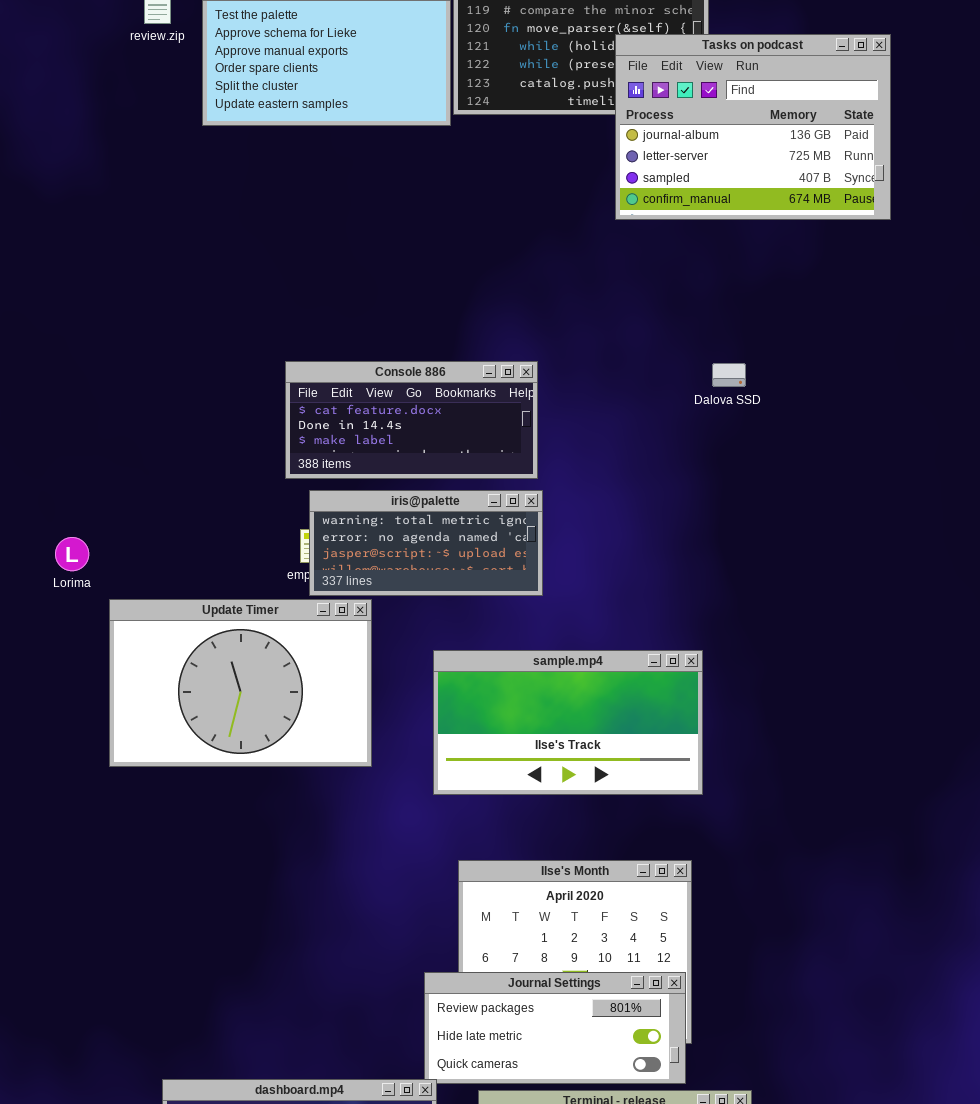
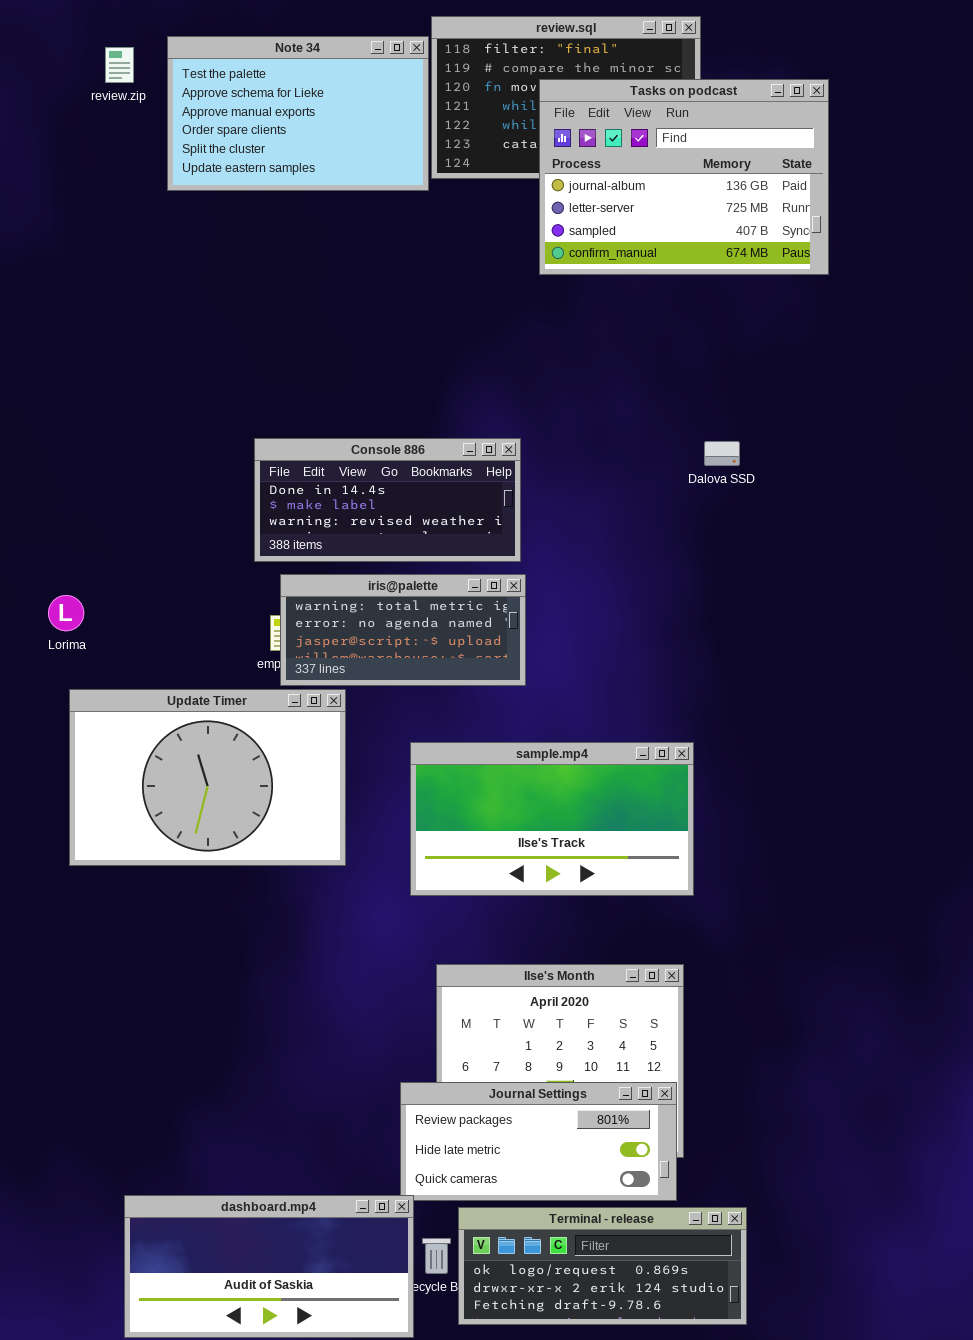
Tasks on podcast: [615,34,891,220] -> [539,79,829,275], moved
Console 886: [285,361,538,479] -> [254,438,521,562], scrolled down 1 row
Lorima: [55,537,89,571] -> [48,595,84,631], moved

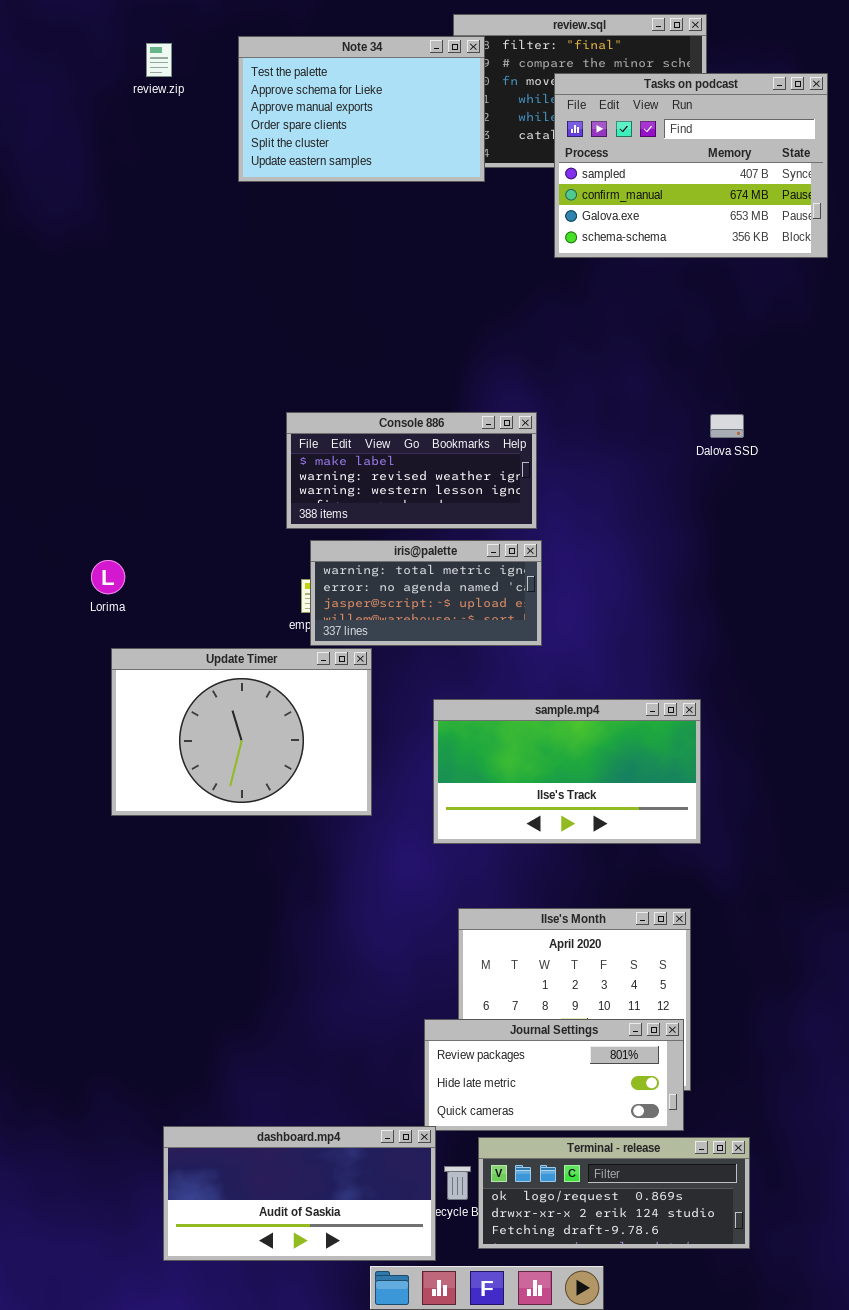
Note 34: [167,36,429,191] -> [238,36,485,182], moved
Tasks on podcast: [539,79,829,275] -> [554,73,828,258], scrolled down 2 rows
Console 886: [254,438,521,562] -> [286,412,537,529], scrolled down 1 row

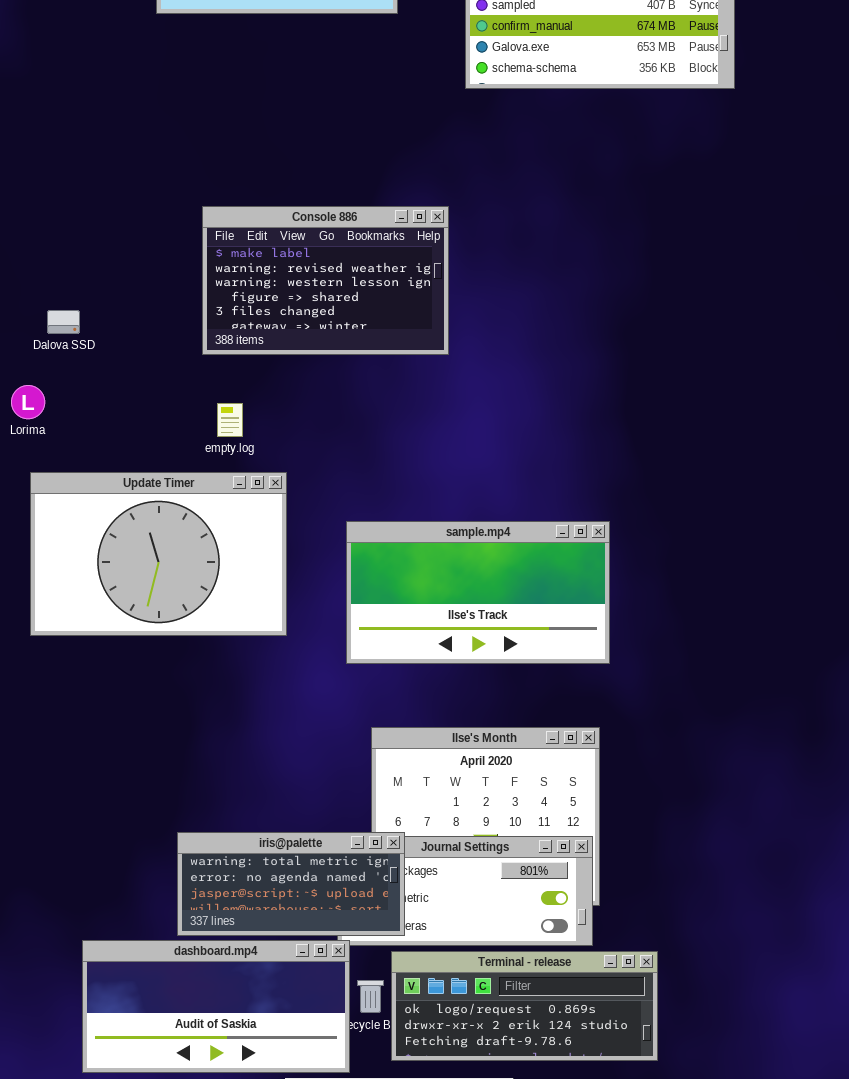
Console 886: [286,412,537,529] -> [202,206,449,355], resized
Dalova SSD: [710,414,744,438] -> [47,310,80,334], moved
iris@palette: [310,540,542,646] -> [177,832,405,936], moved

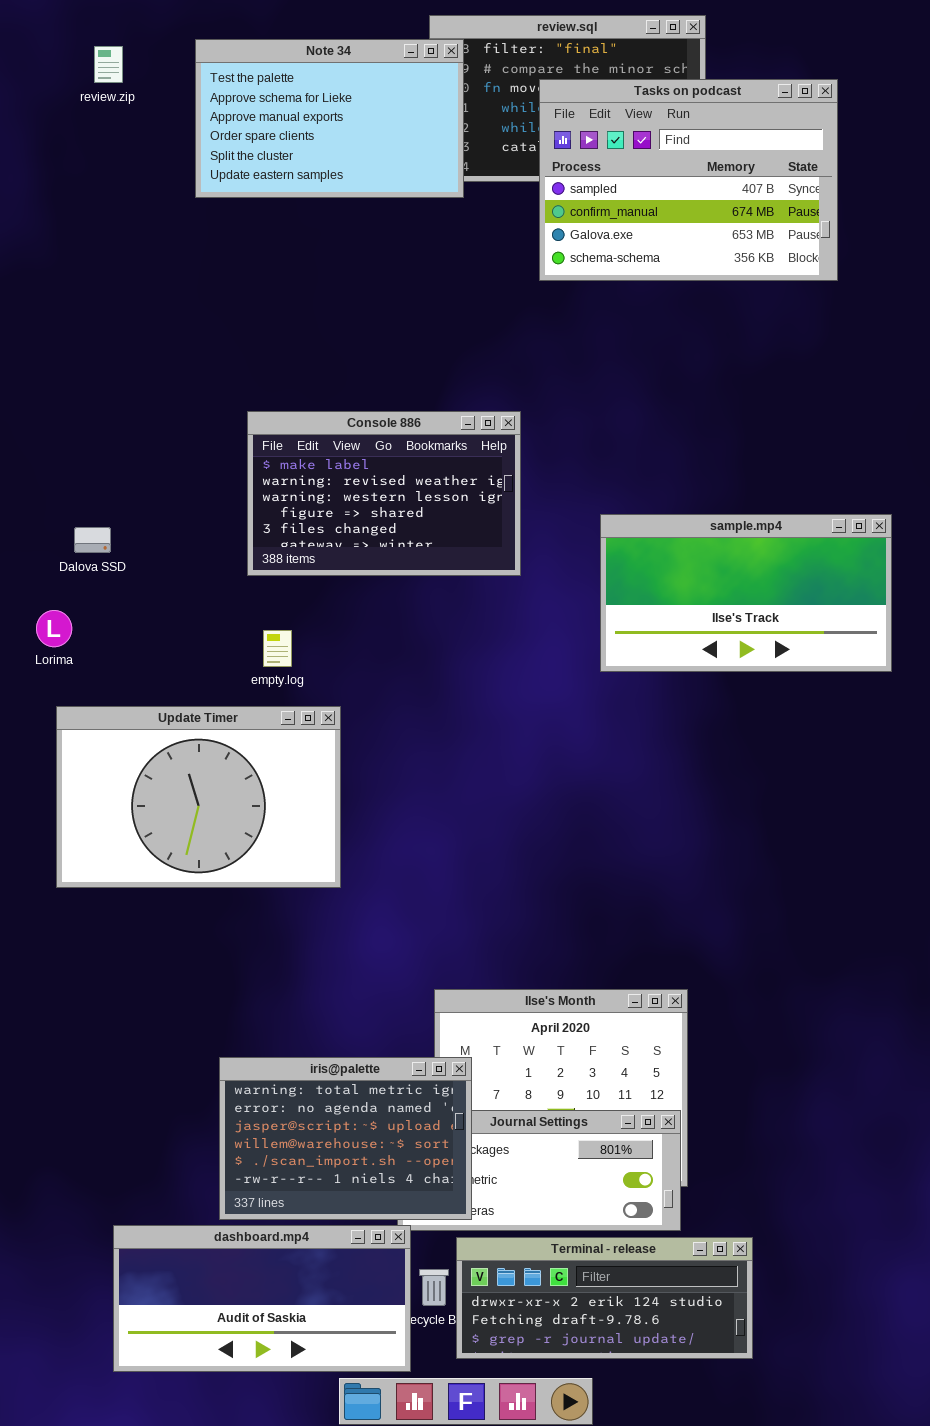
sample.mp4: [346,521,610,664] -> [600,514,892,672], moved
iris@palette: [177,832,405,936] -> [219,1057,472,1220], resized
Terminal - release: [391,951,658,1061] -> [456,1237,753,1359], scrolled down 1 row

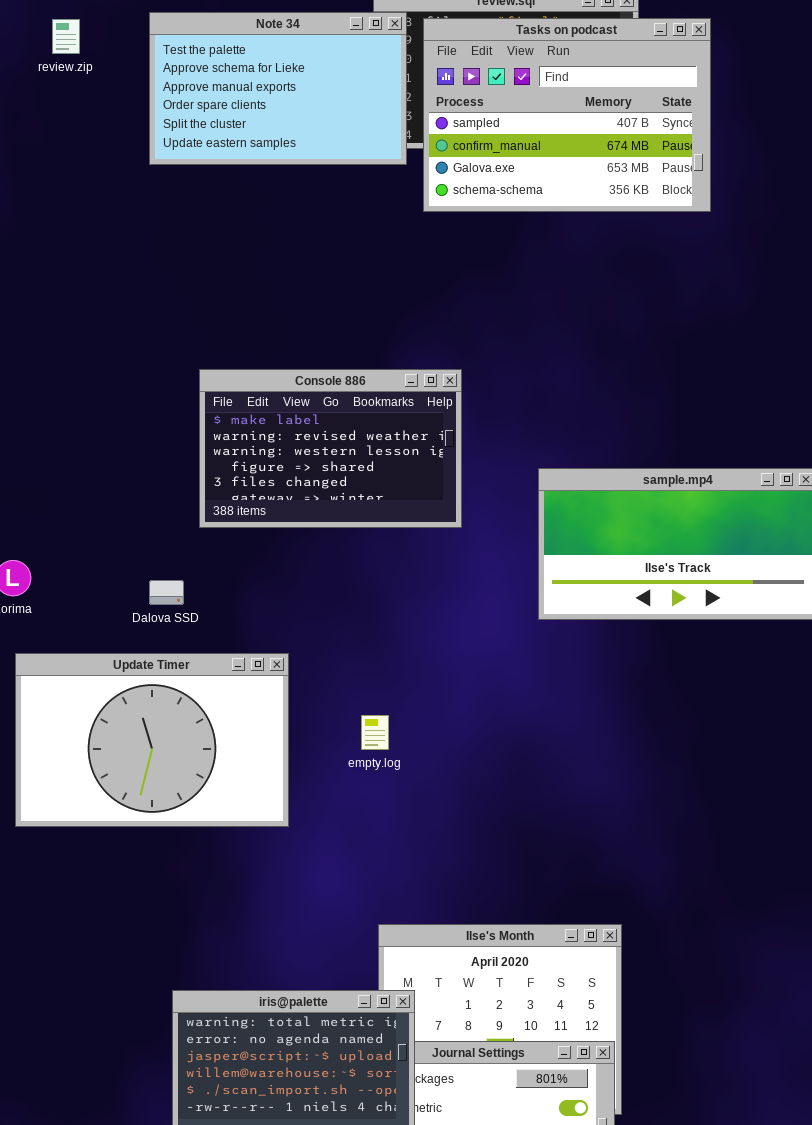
Tasks on podcast: [539,79,838,281] -> [423,18,711,212], moved
Dalova SSD: [74,527,111,553] -> [149,580,184,605], moved
empty.log: [263,630,292,667] -> [361,715,389,750], moved

